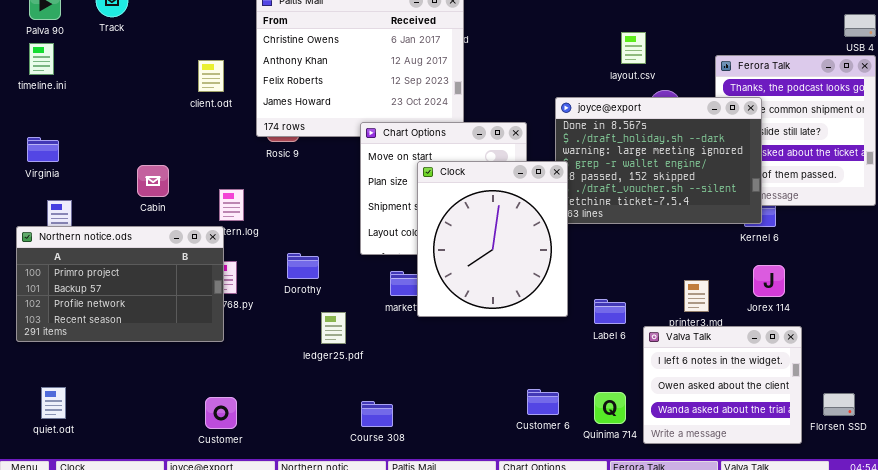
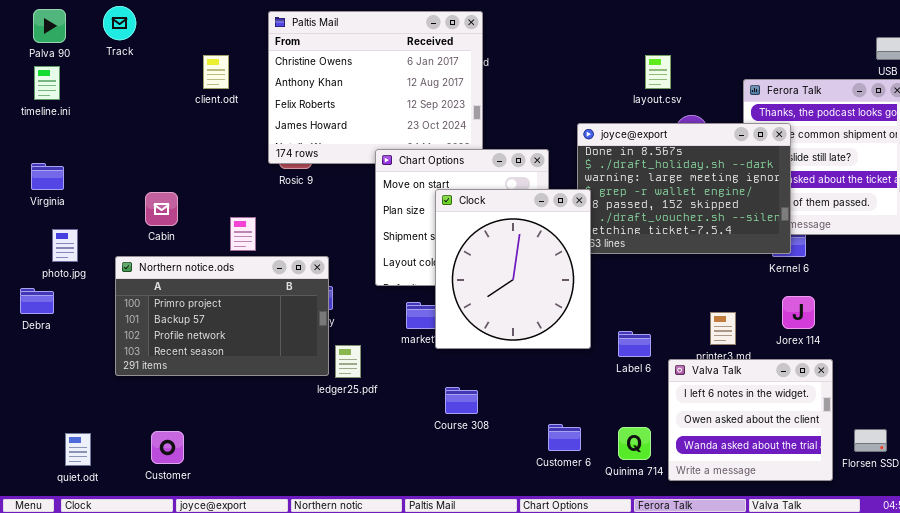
client.odt: [198,60,224,92] -> [203,55,229,89], moved
Northern notice.ods: [16,226,224,342] -> [115,256,329,376], moved
quiet.odt: [41,387,66,419] -> [65,433,91,466], moved
Customer: [205,397,237,429] -> [151,431,184,464], moved
Course 308: [361,401,393,427] -> [445,387,478,414], moved

